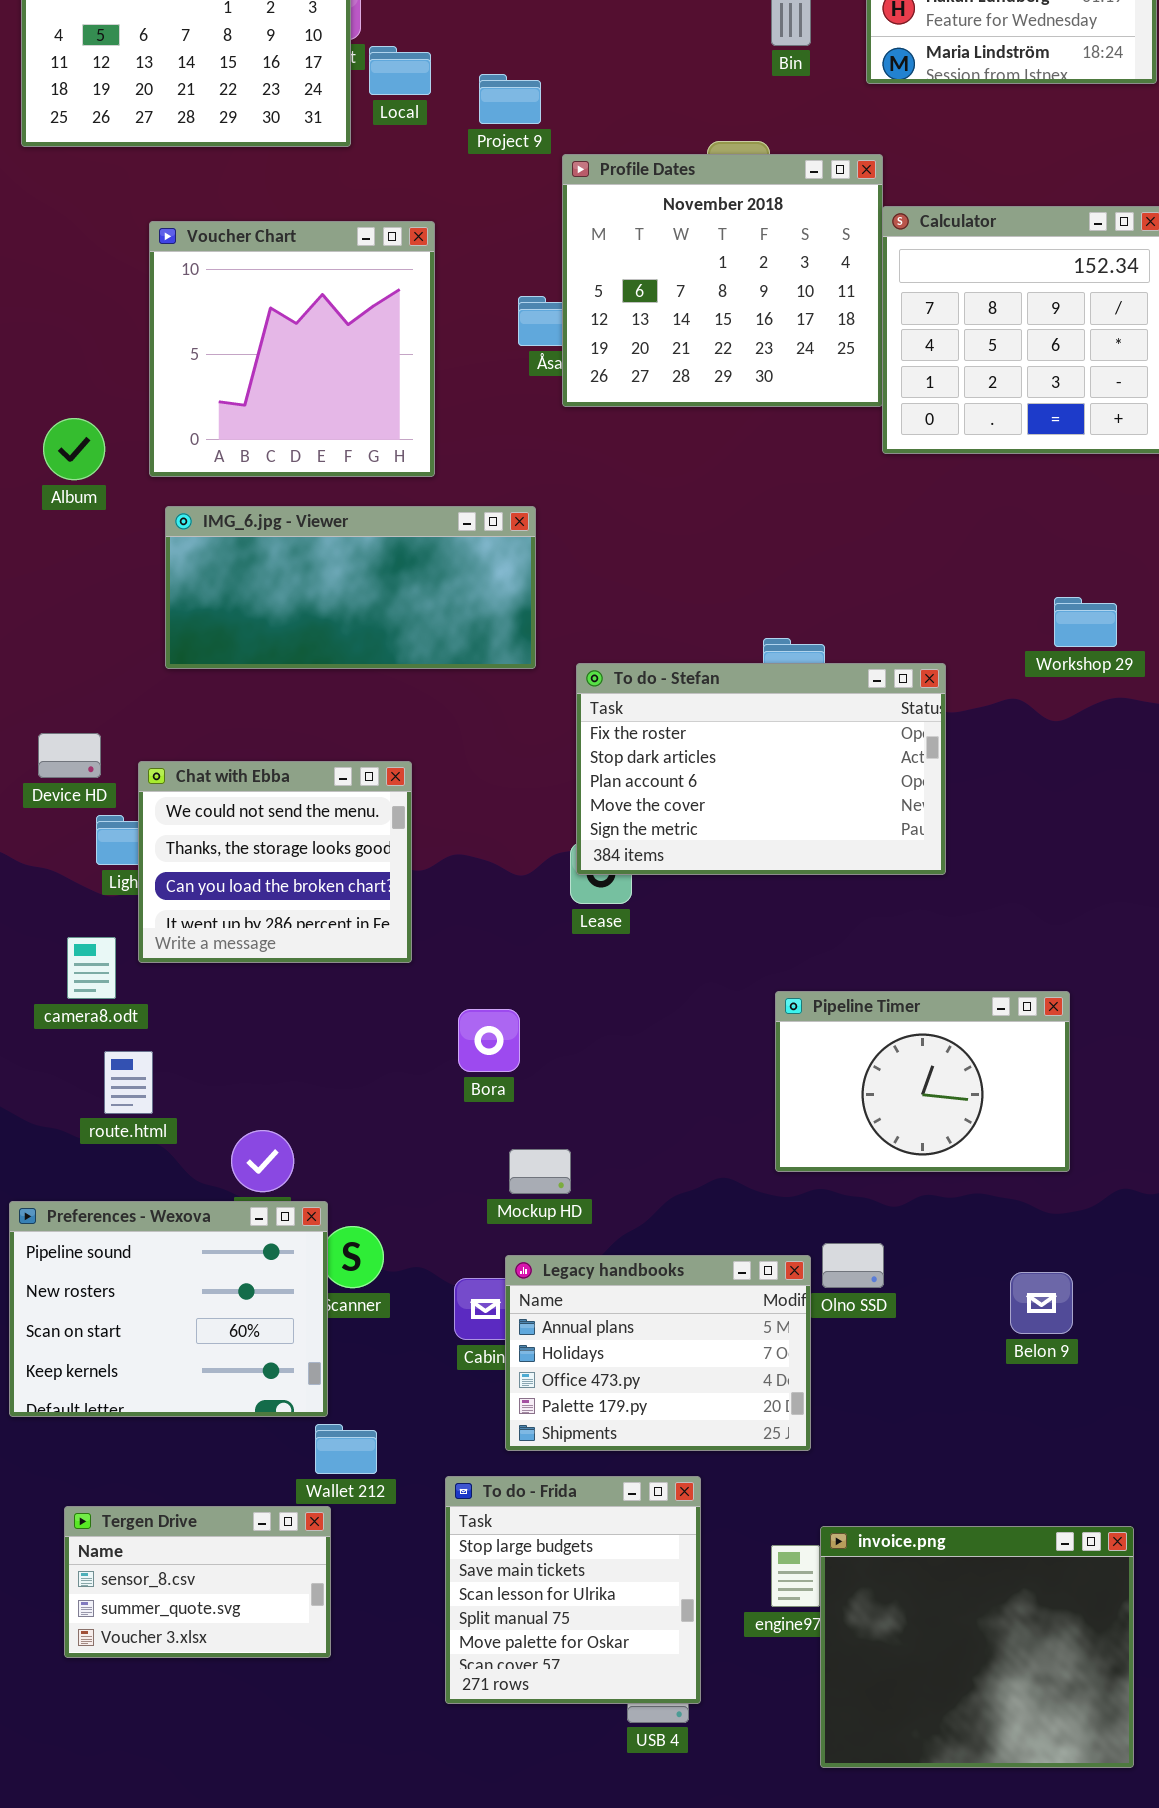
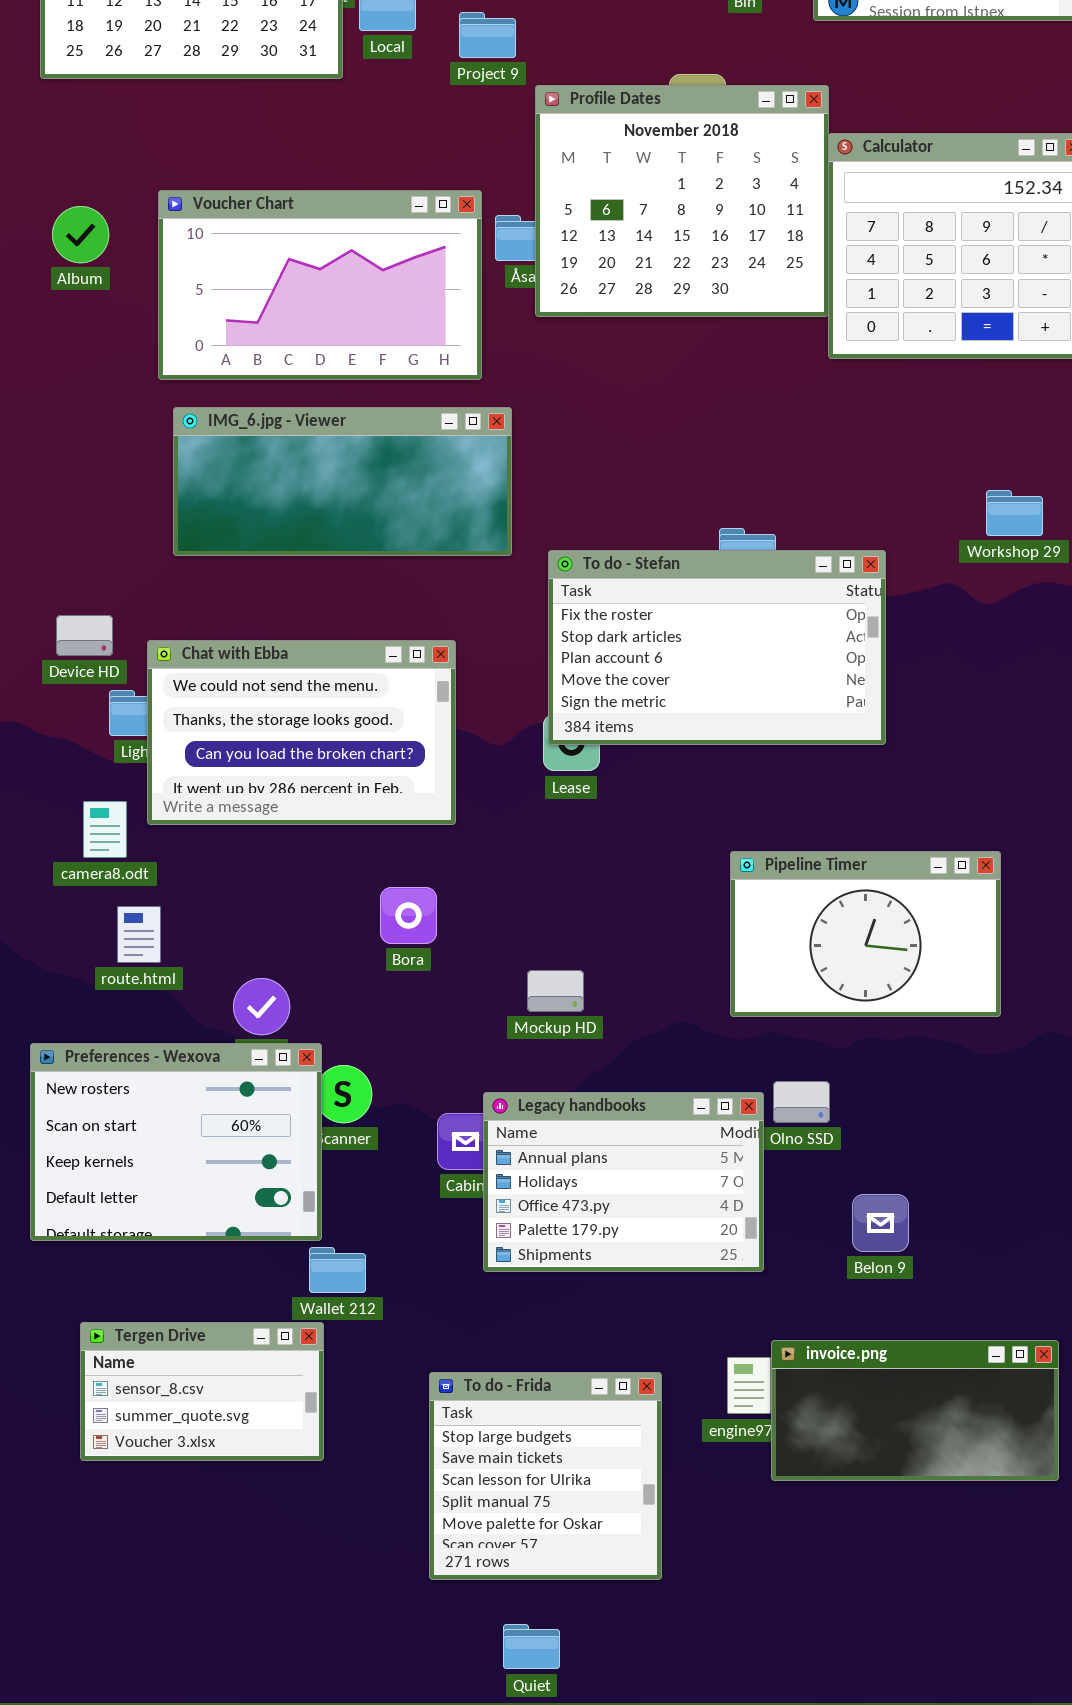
Voucher Chart: [149,221,435,477] -> [158,190,482,380], resized
Album: [43,418,105,480] -> [52,206,109,263], moved
Chat with Ebba: [138,761,412,963] -> [147,640,456,825], resized
Bora: [458,1009,520,1072] -> [380,887,437,944], moved
Mockup HD: [509,1149,571,1194] -> [527,970,584,1012], moved
Preferences - Wexova: [9,1201,328,1417] -> [30,1043,322,1241], scrolled down 1 row
Belon 9: [1010,1272,1073,1334] -> [852,1194,909,1252], moved
To do - Frida: [445,1476,701,1704] -> [429,1372,662,1580], moved
invoice.png: [820,1526,1134,1768] -> [771,1340,1059,1481], resized

